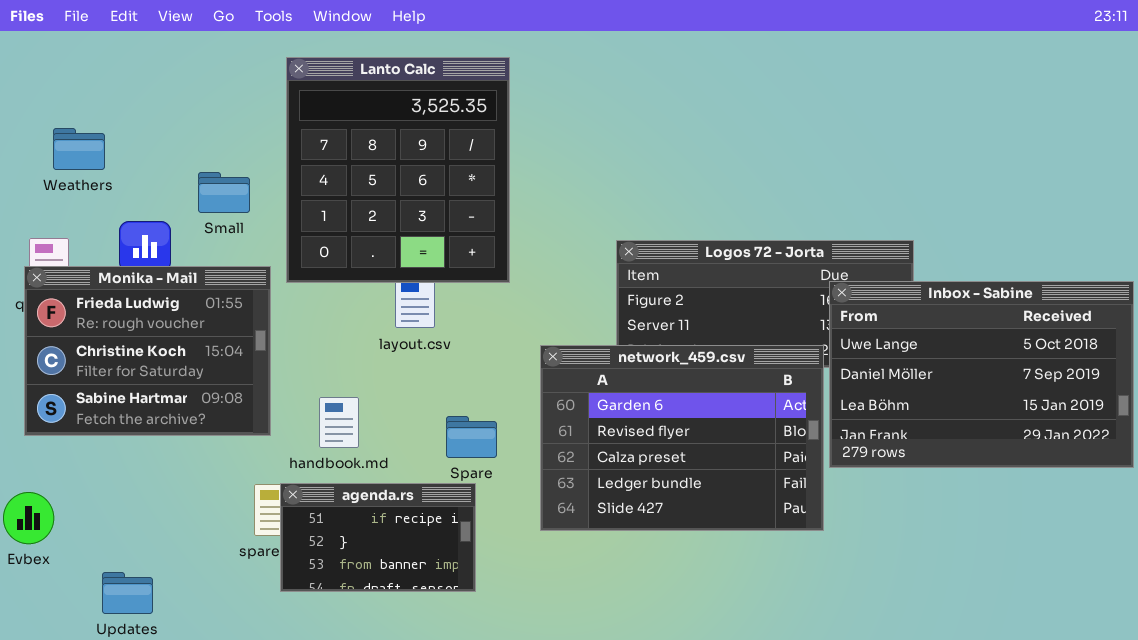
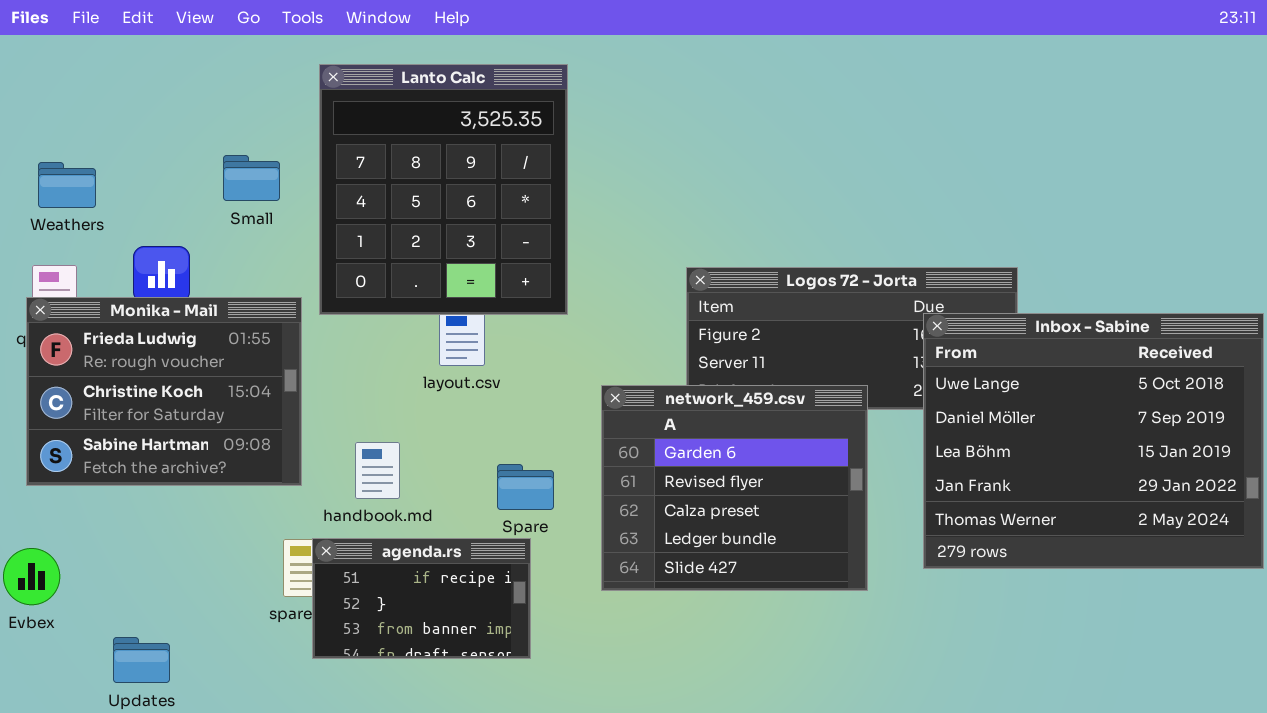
Weathers: [53,128,105,170] -> [38,162,96,208], moved
Small: [198,172,250,213] -> [223,155,280,201], moved
Inbox - Sabine: [829,281,1134,468] -> [923,313,1264,569], resized
network_459.csv: [540,345,824,531] -> [601,385,868,591], resized

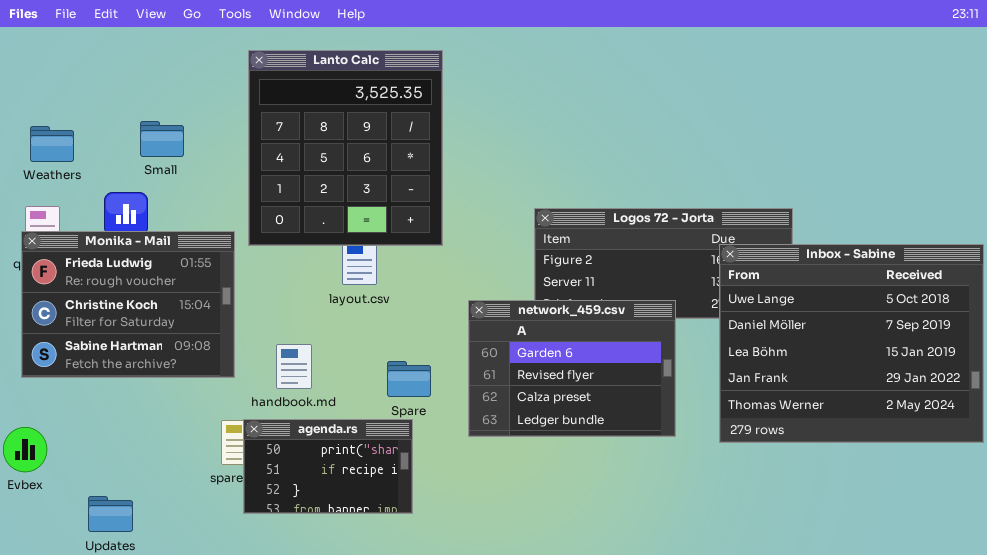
Small: [223,155,280,201] -> [140,121,184,157], moved
network_459.csv: [601,385,868,591] -> [468,300,676,437], resized
agenda.rs: [312,538,531,659] -> [243,419,413,514], scrolled up 1 row

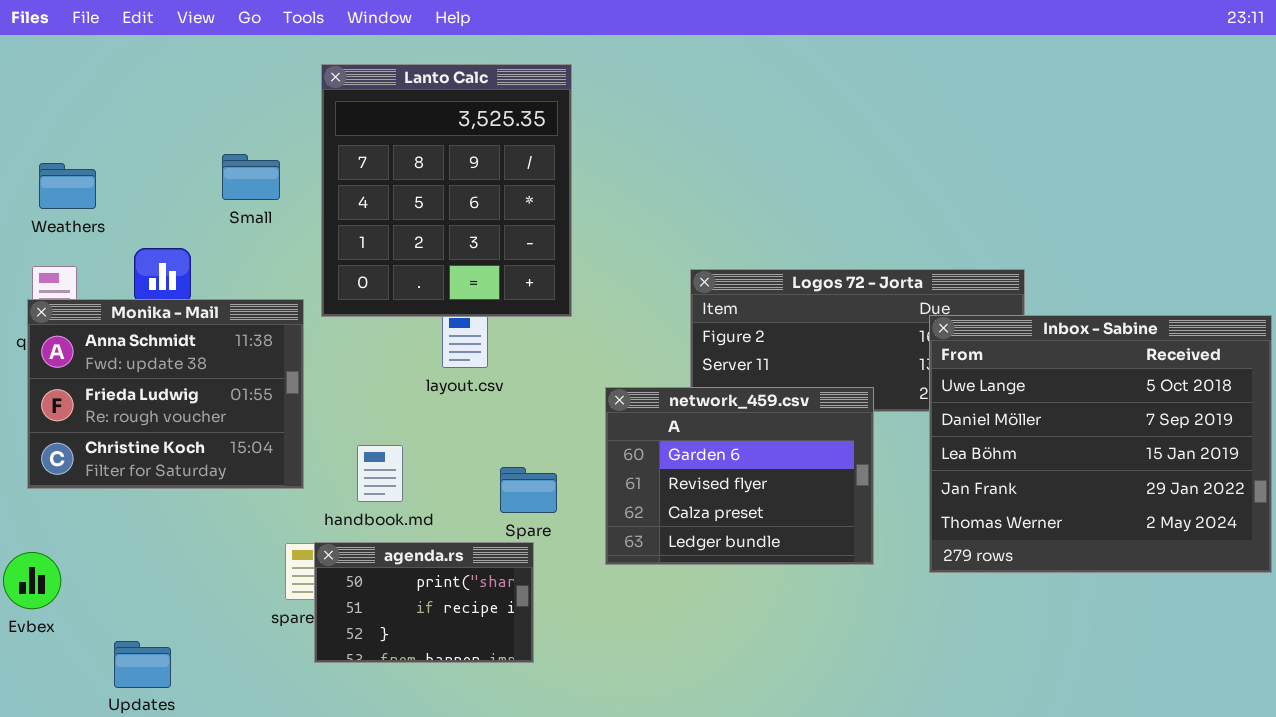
Small: [140,121,184,157] -> [222,154,280,200], moved
Monika - Mail: [21,231,235,378] -> [27,299,304,489], scrolled up 1 row

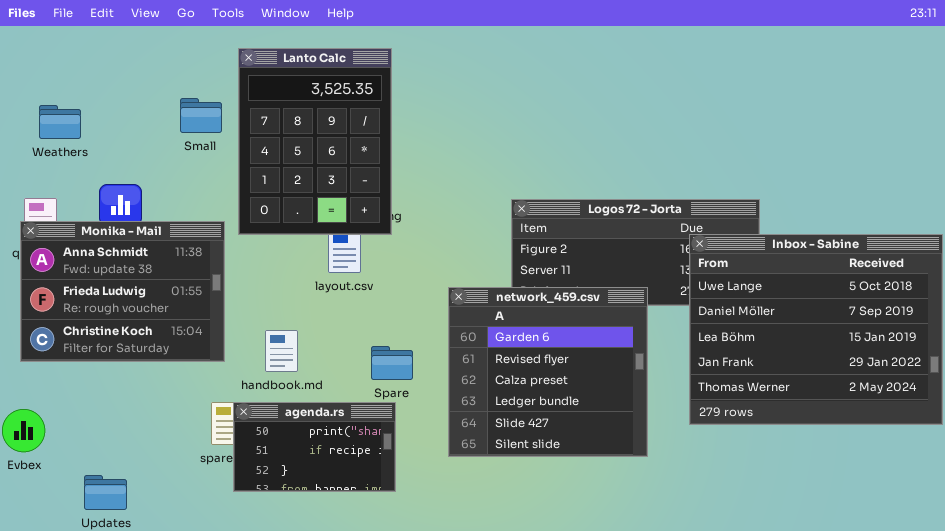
Lanto Calc: [321,64,572,317] -> [238,48,392,235], resized
Small: [222,154,280,200] -> [180,98,222,133], moved
Weathers: [39,163,96,209] -> [39,105,81,139], moved
network_459.csv: [605,387,874,565] -> [448,287,648,457], resized

